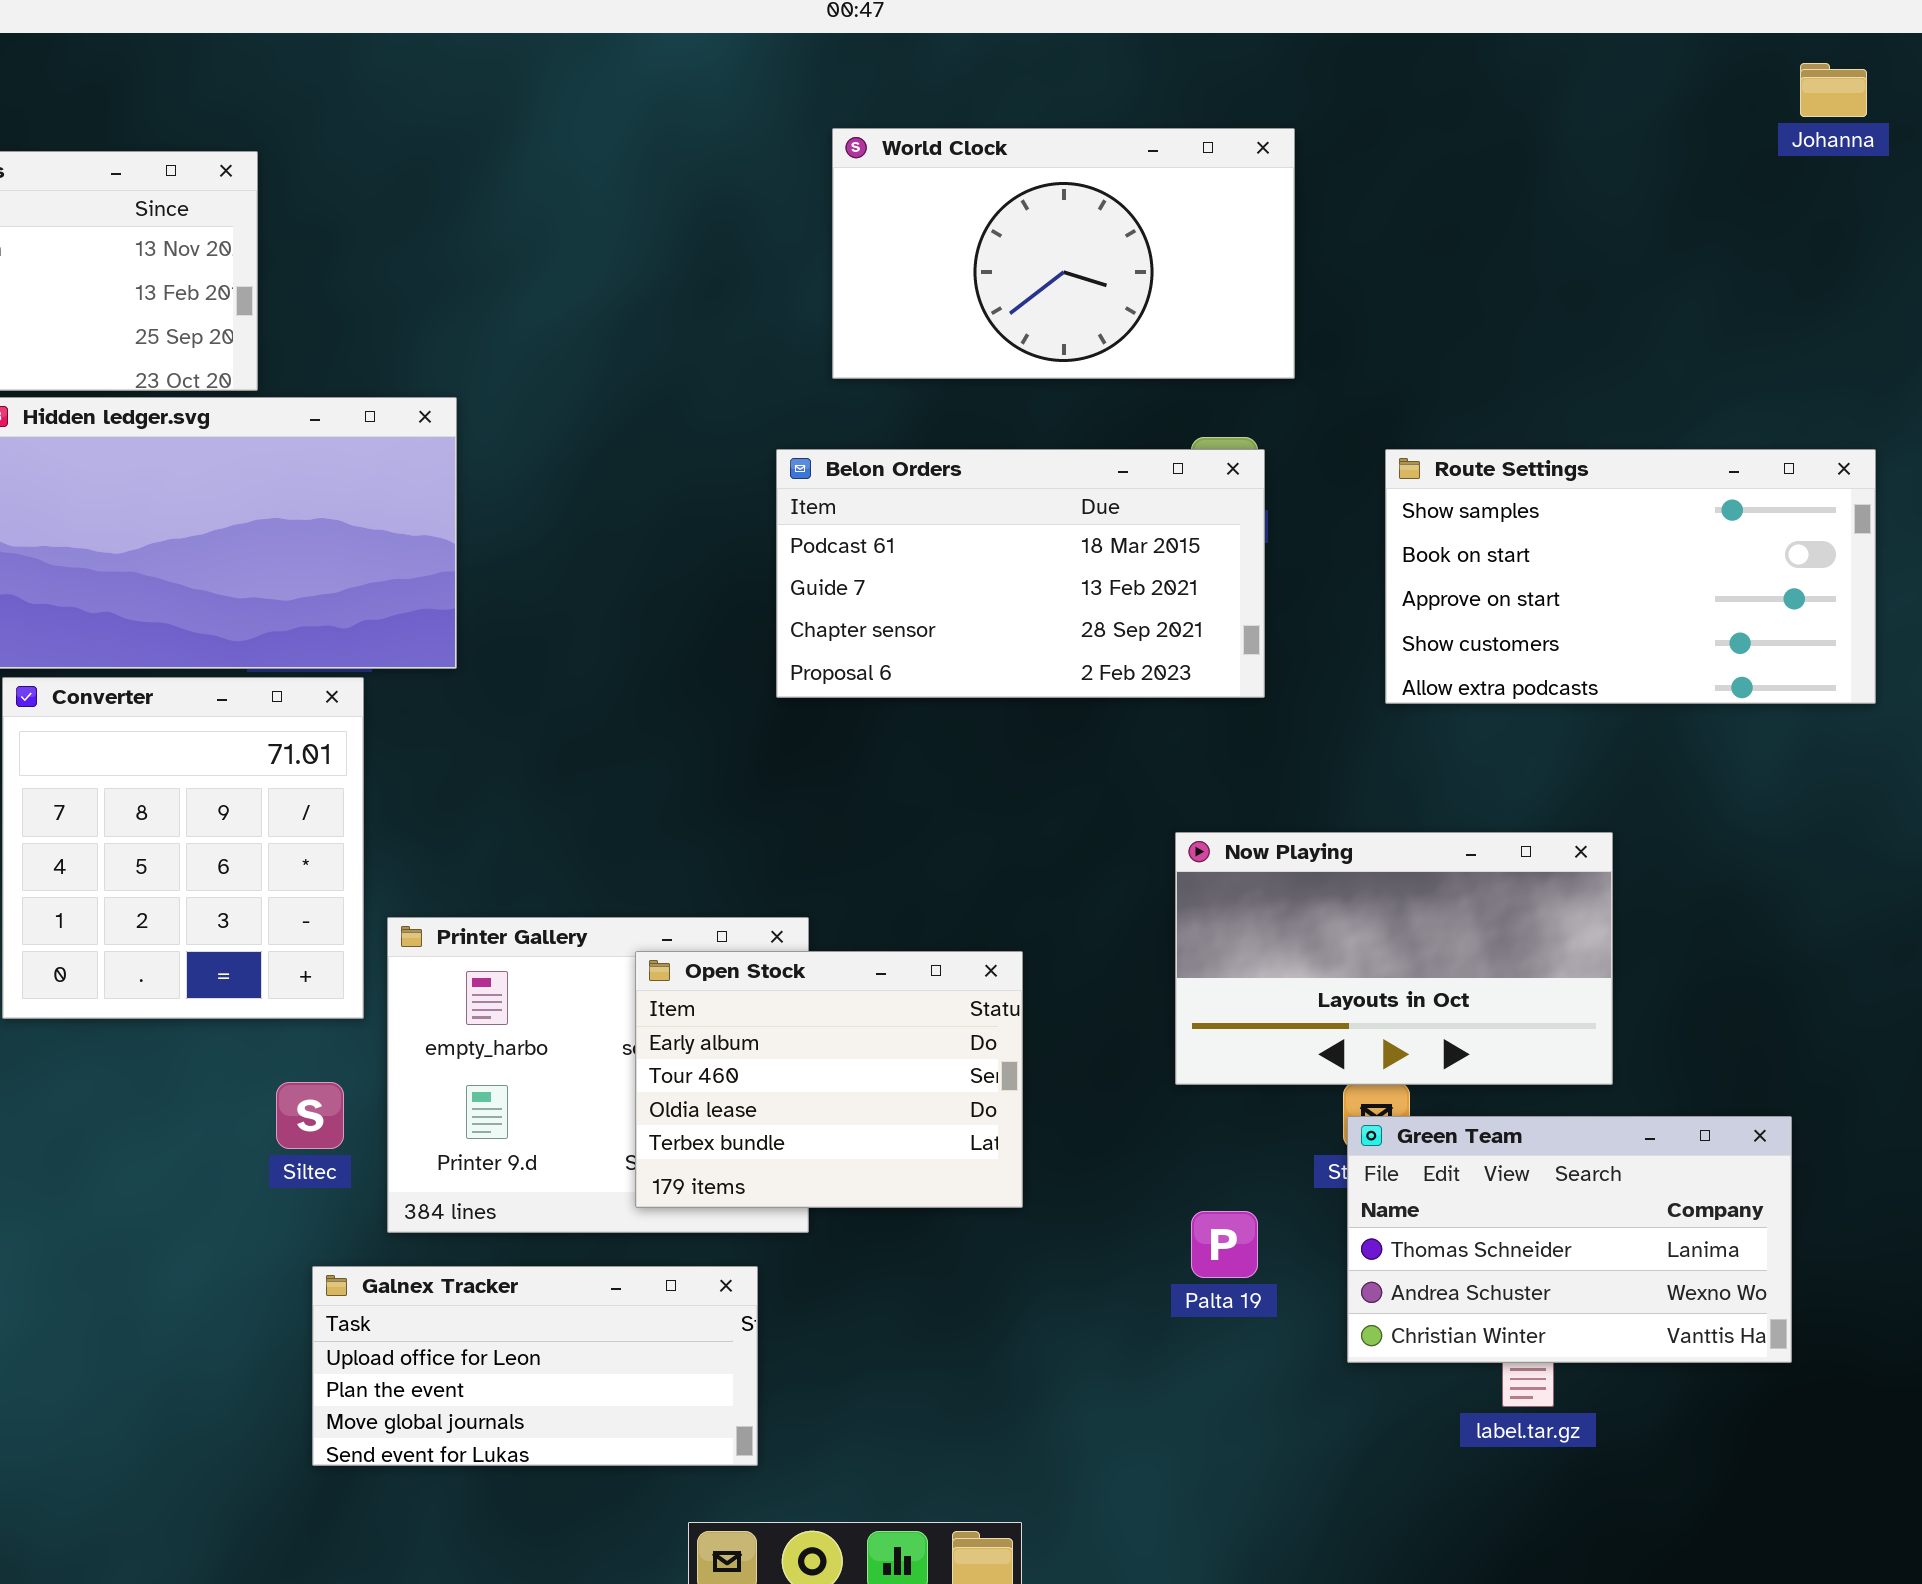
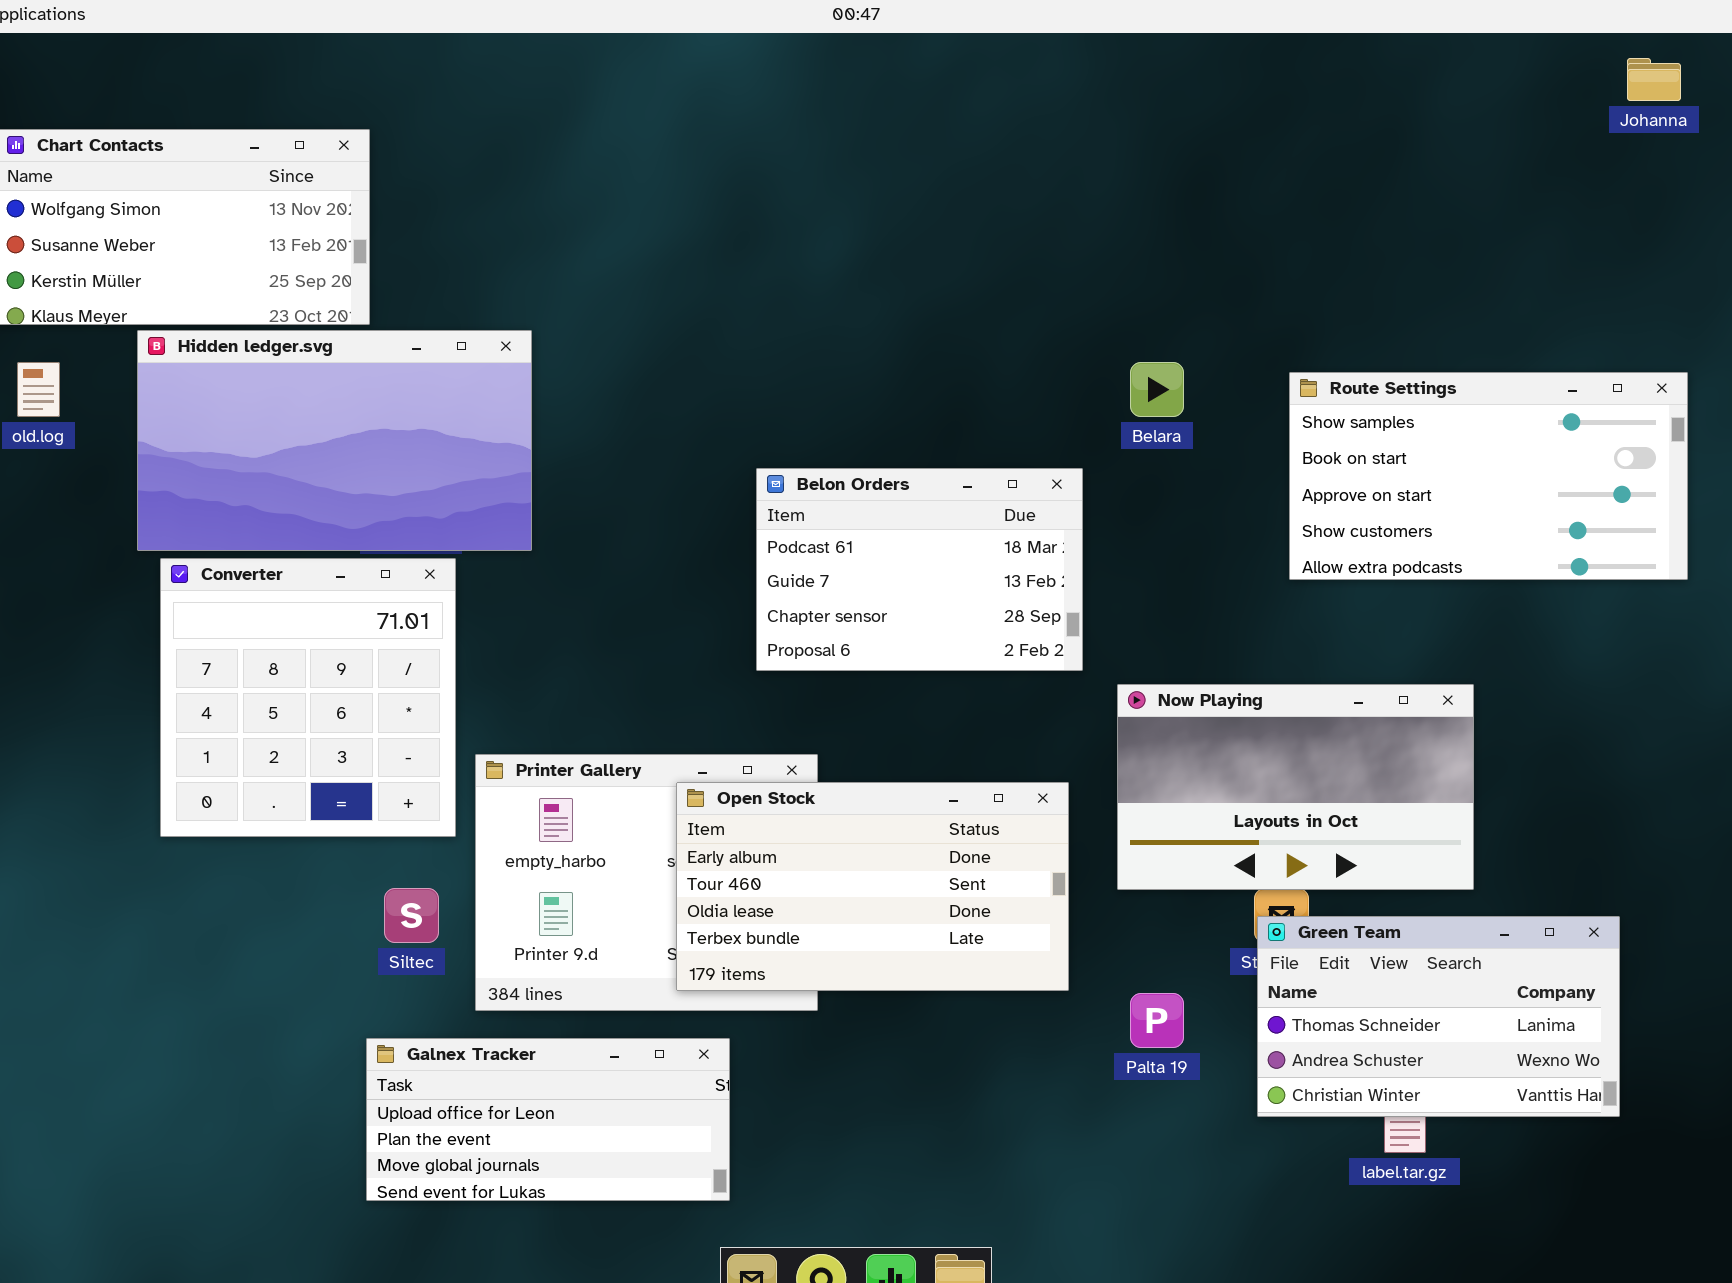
World Clock: [832,128,1295,379] -> none, closed
Belon Orders: [776,449,1265,698] -> [756,468,1083,671], moved, resized
Open Stock: [635,951,1023,1208] -> [676,782,1069,991], resized
Galnex Tracker: [312,1266,758,1466] -> [366,1038,730,1201], moved

